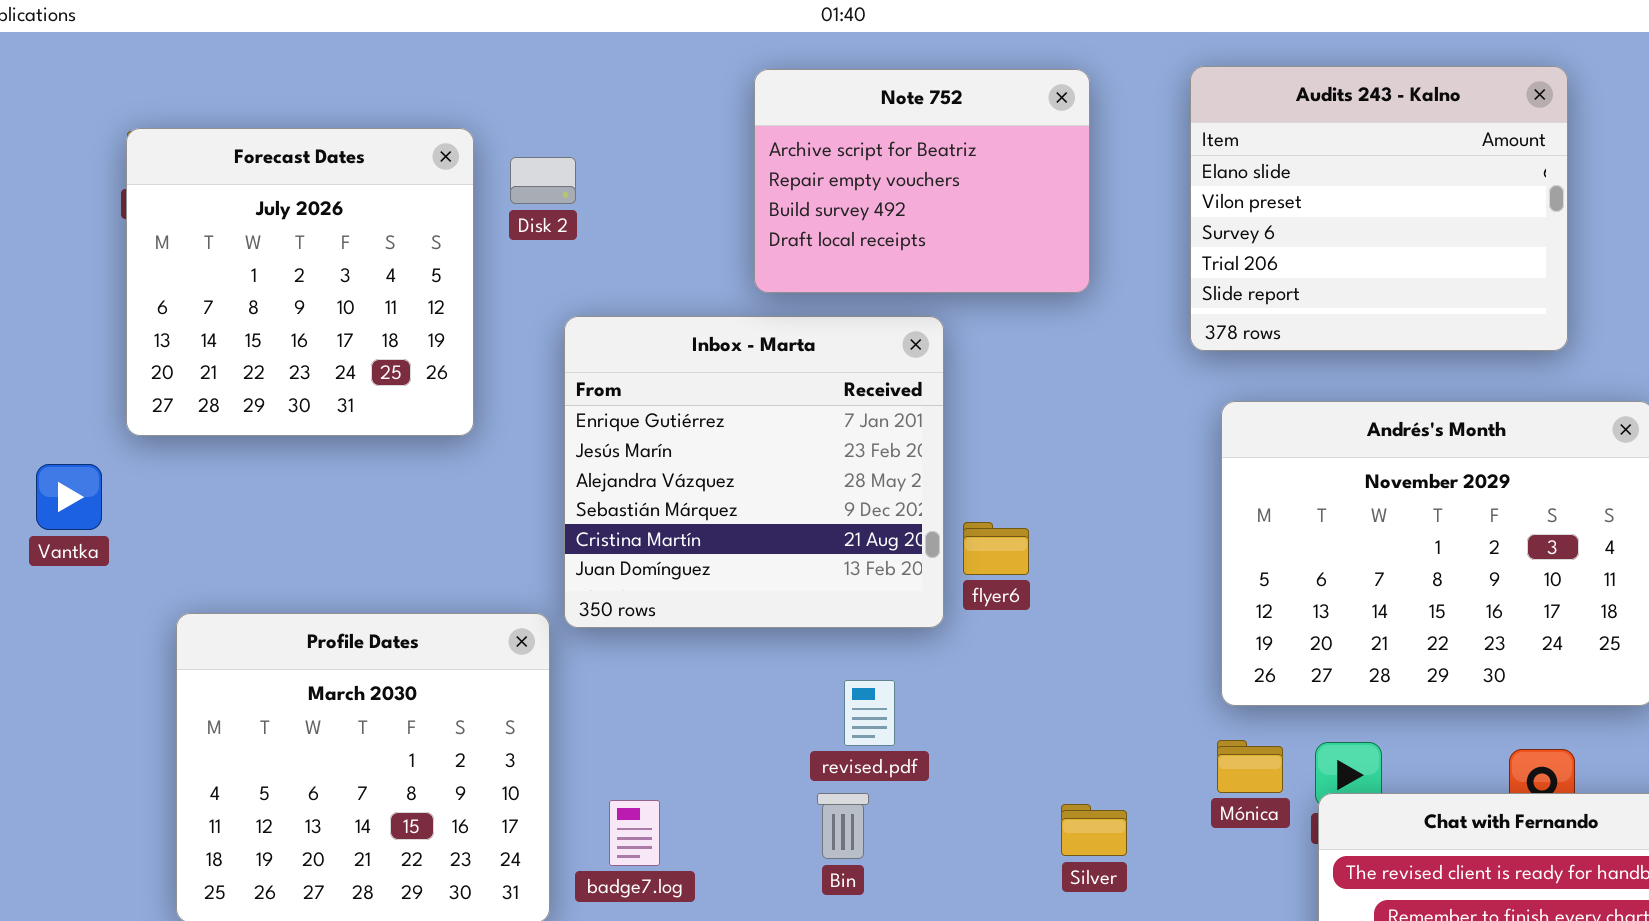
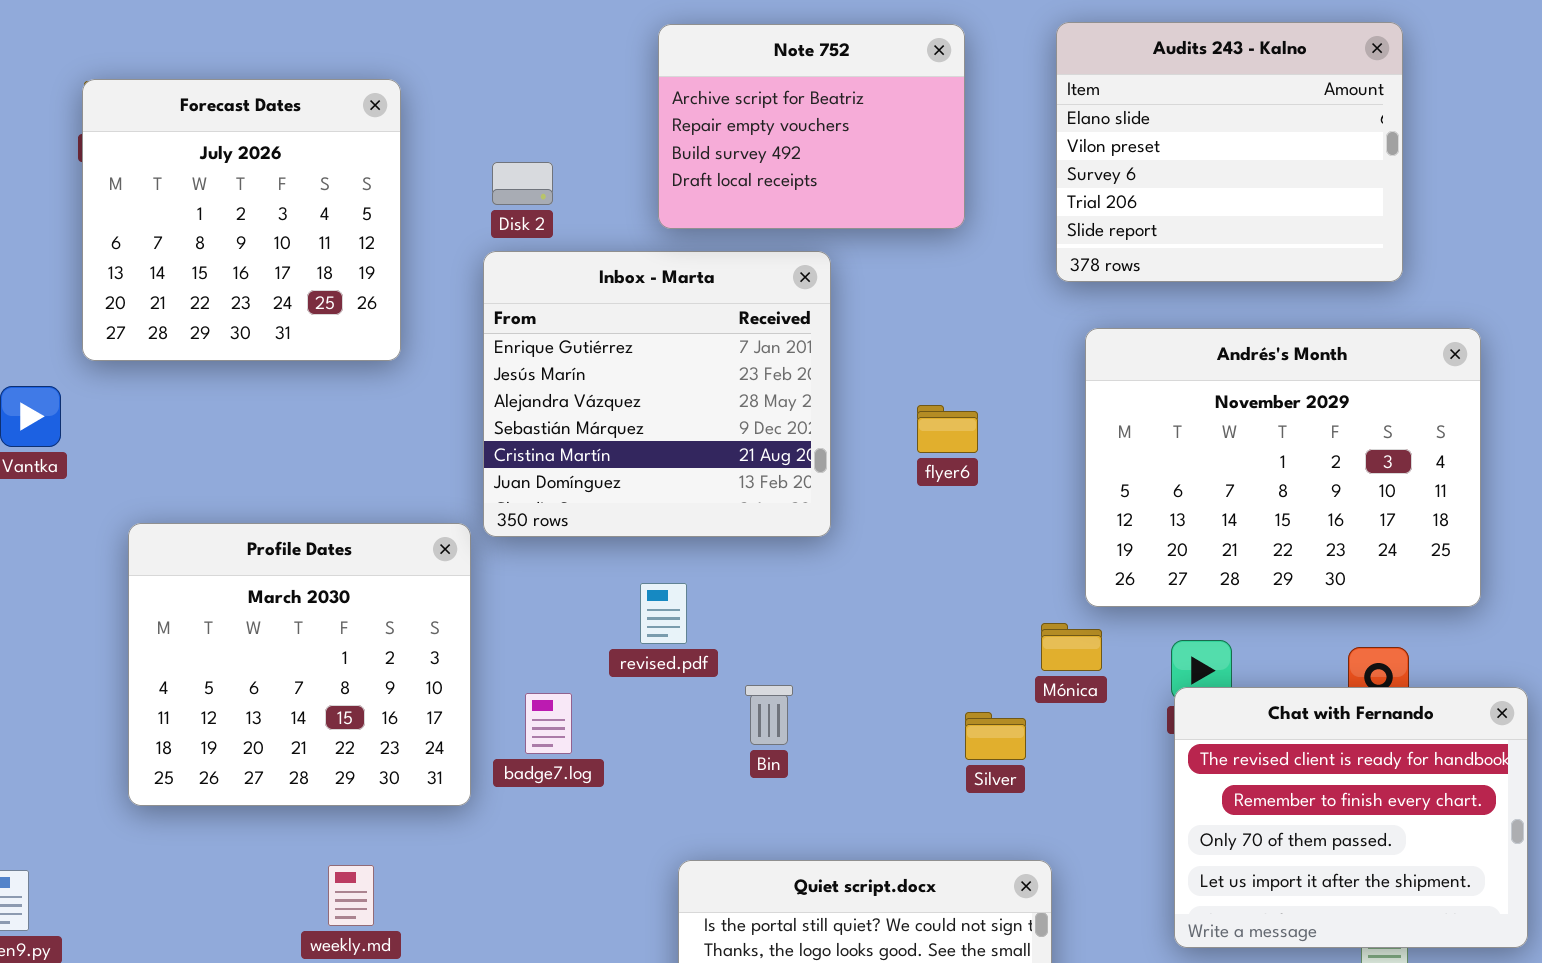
Disk 2: [510,157,576,204] -> [492,162,553,205], moved
flyer6: [963,522,1029,575] -> [917,405,978,453], moved
revised.pdf: [844,680,895,746] -> [640,583,687,644], moved
Mónica: [1217,740,1283,793] -> [1041,623,1102,671], moved
Bin: [817,793,869,859] -> [745,685,793,745], moved
Silver: [1061,804,1127,856] -> [965,712,1026,760], moved

